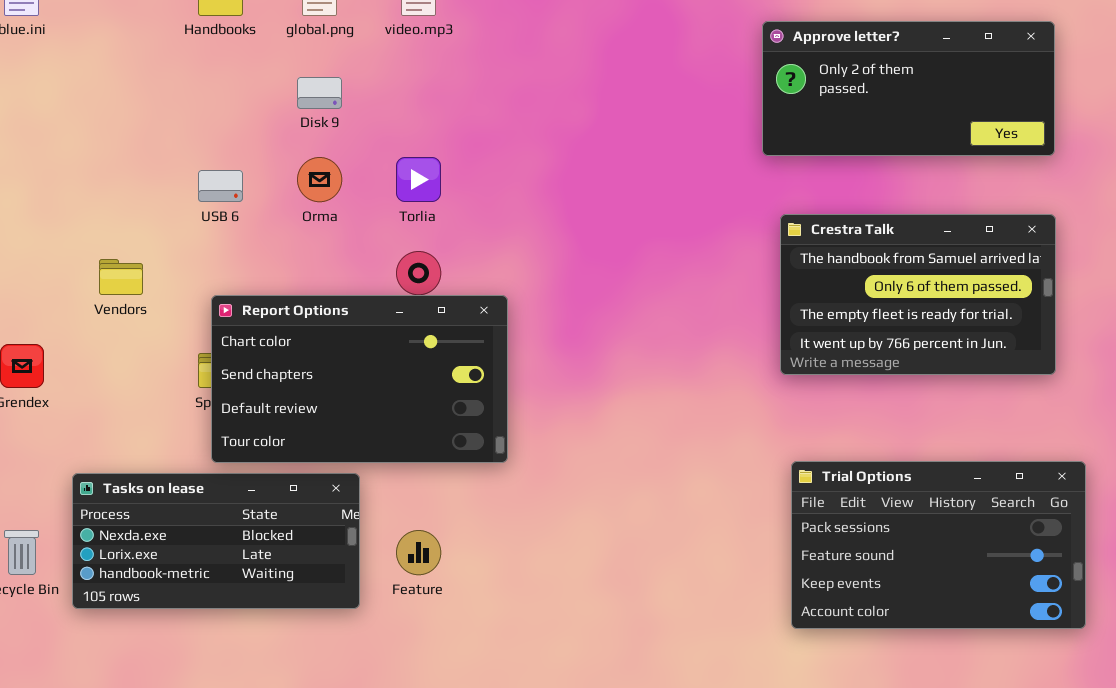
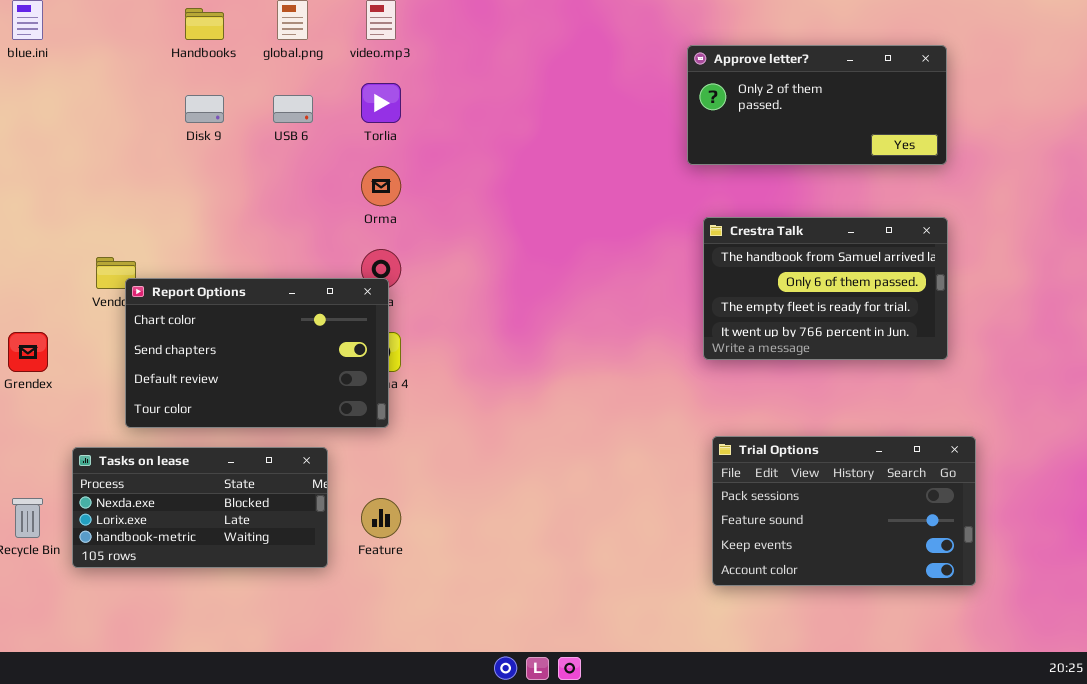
Disk 9: [297,77,342,109] -> [185,95,224,123], moved
Orma: [297,157,342,202] -> [361,166,401,206], moved
Torlia: [396,157,441,202] -> [361,83,401,123], moved
USB 6: [198,170,243,202] -> [273,95,313,123], moved
Report Options: [211,295,508,463] -> [125,278,389,428], moved

